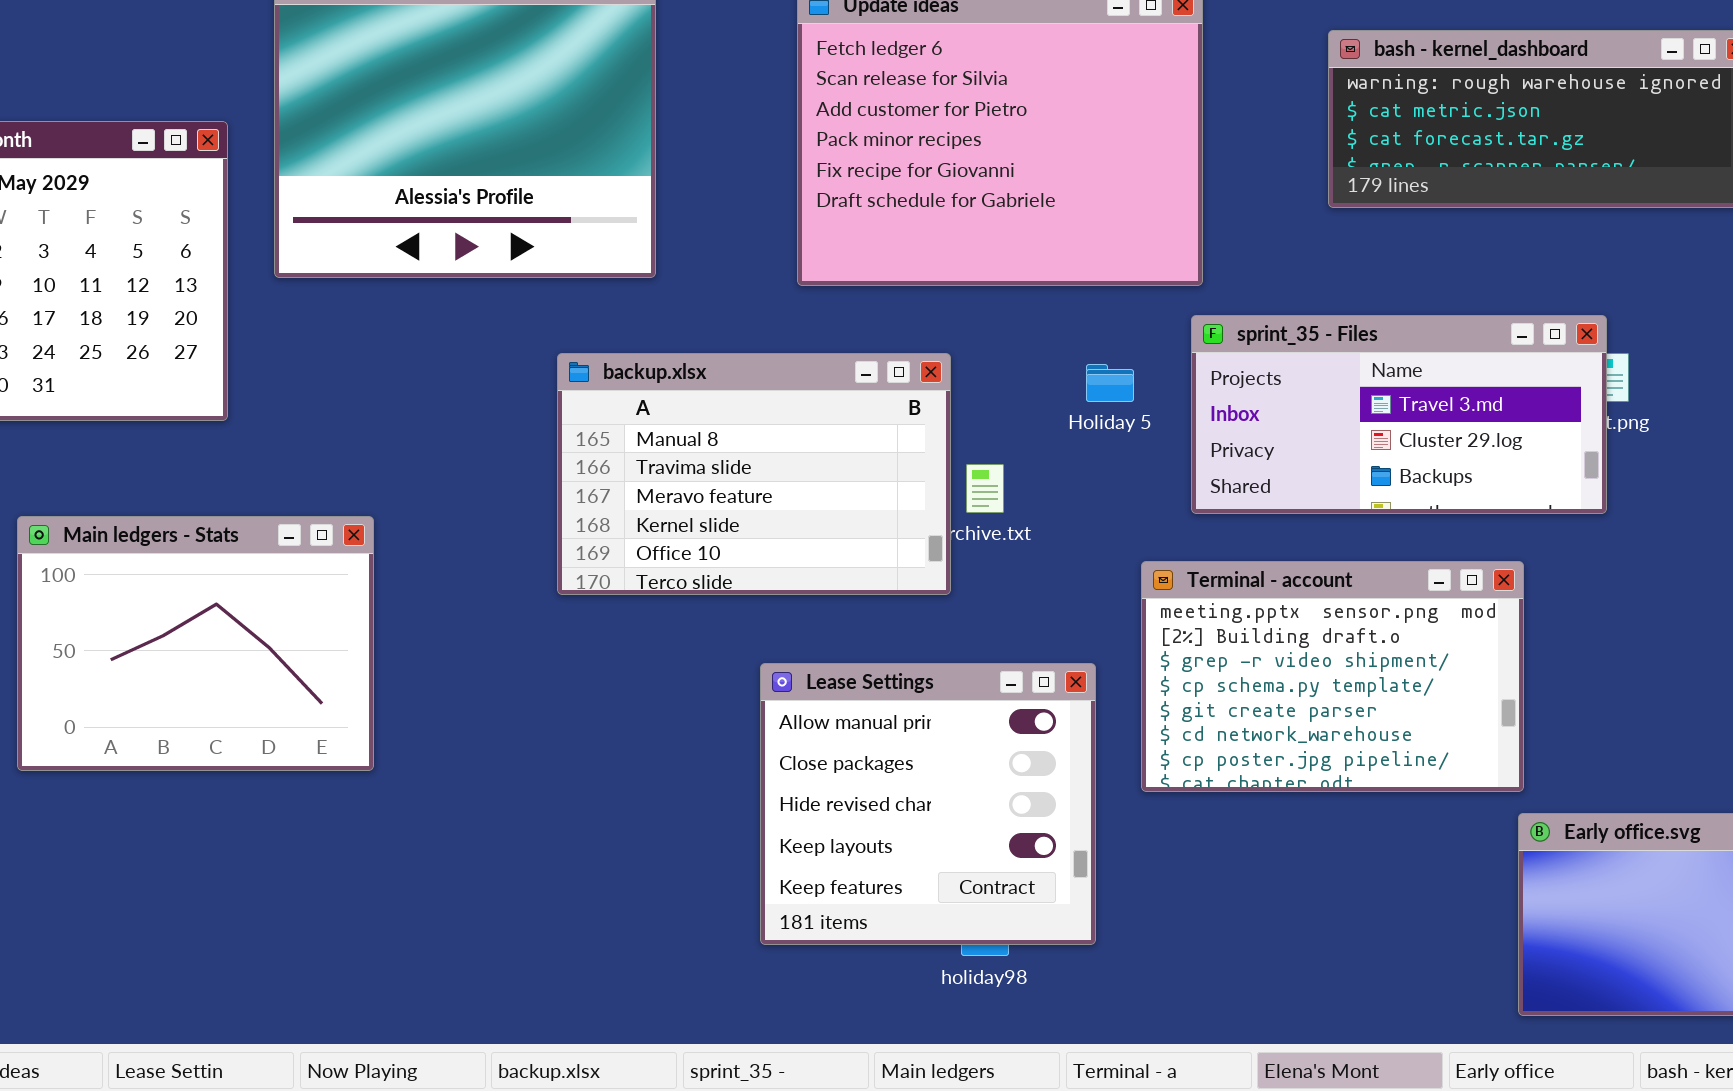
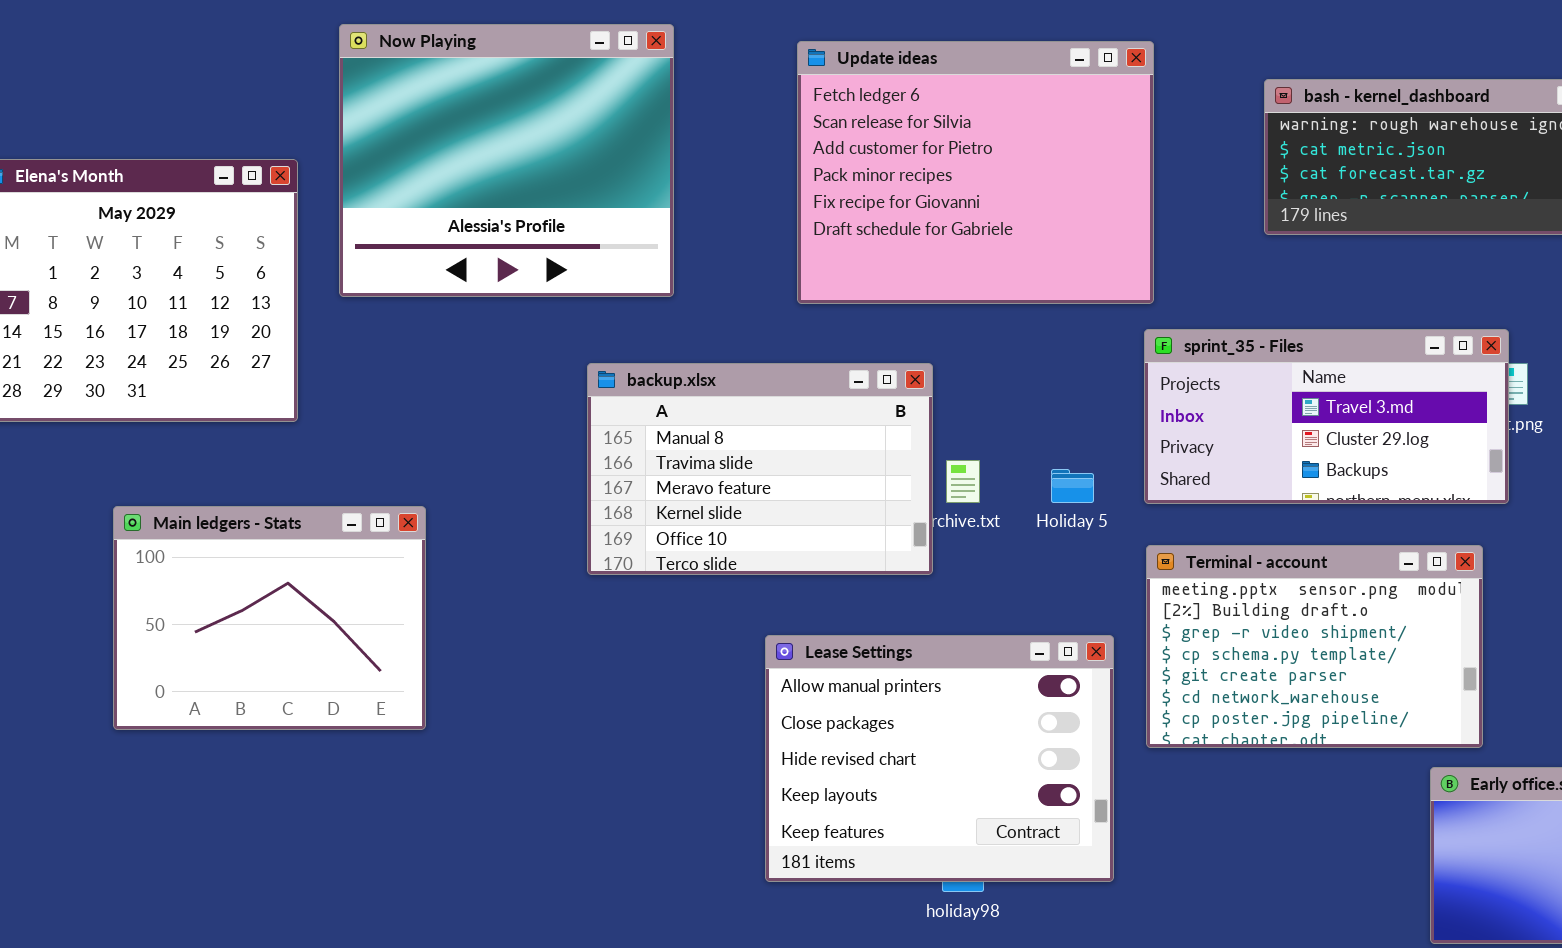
Holiday 5: [1086,364,1134,402] -> [1051,469,1094,503], moved
Terminal - account: [1141,561,1524,792] -> [1146,545,1483,748], moved
Lease Settings: [760,663,1096,945] -> [765,635,1114,882], resized

